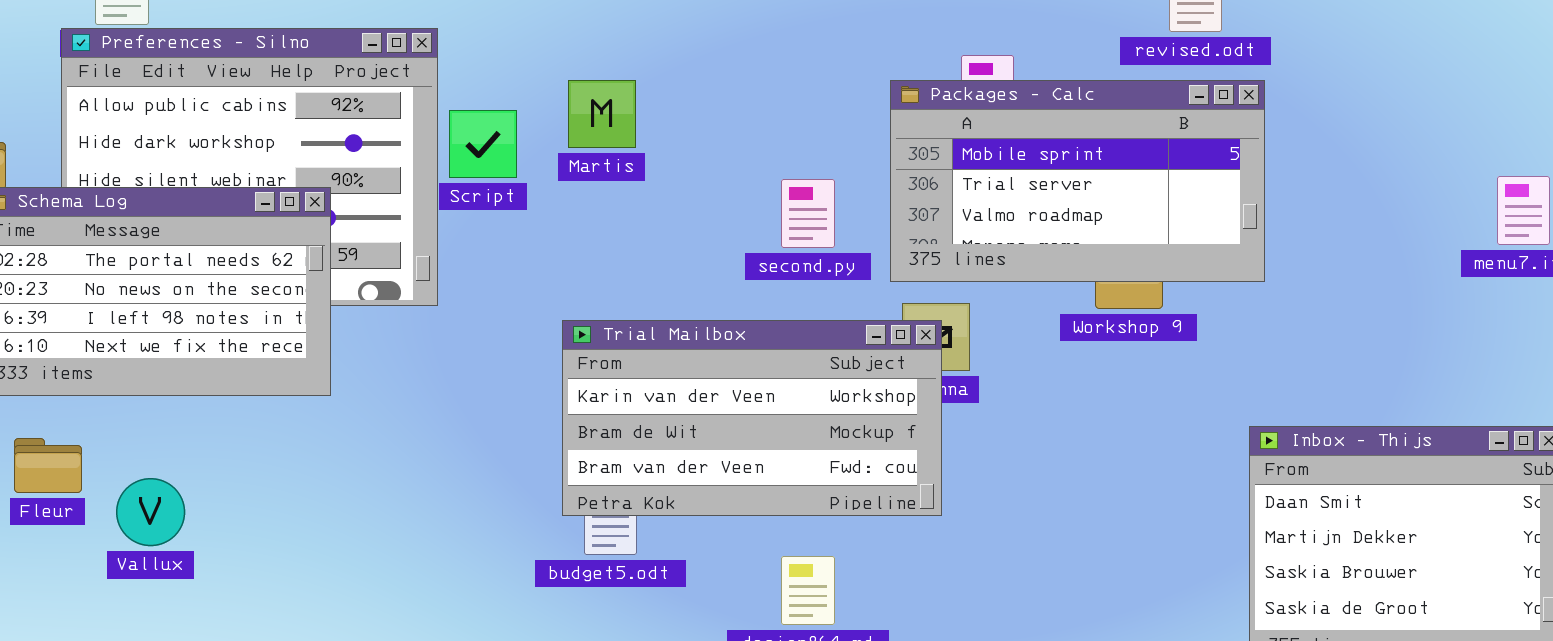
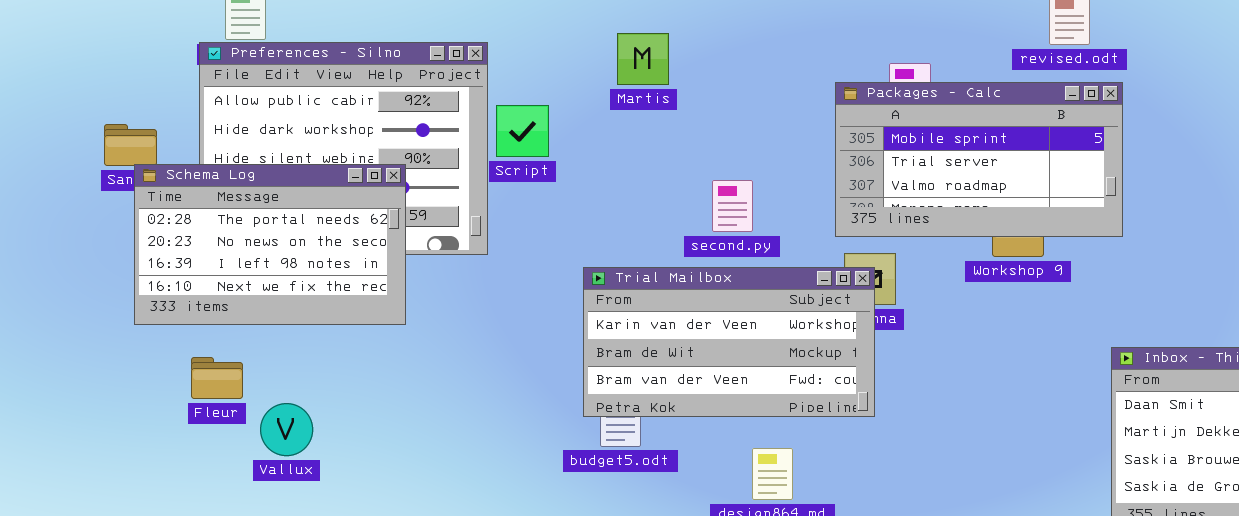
Martis: [568,80,636,148] -> [617,33,669,85], moved
second.py: [781,179,835,248] -> [712,180,753,232], moved
Fleur: [14,438,82,493] -> [191,357,243,399], moved
Vallux: [116,478,185,546] -> [260,403,313,456], moved

